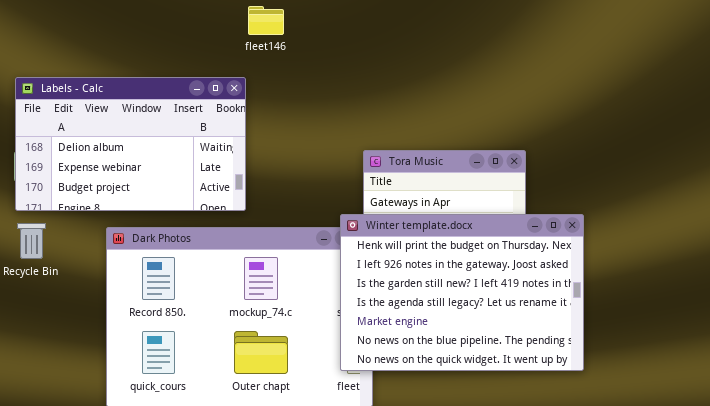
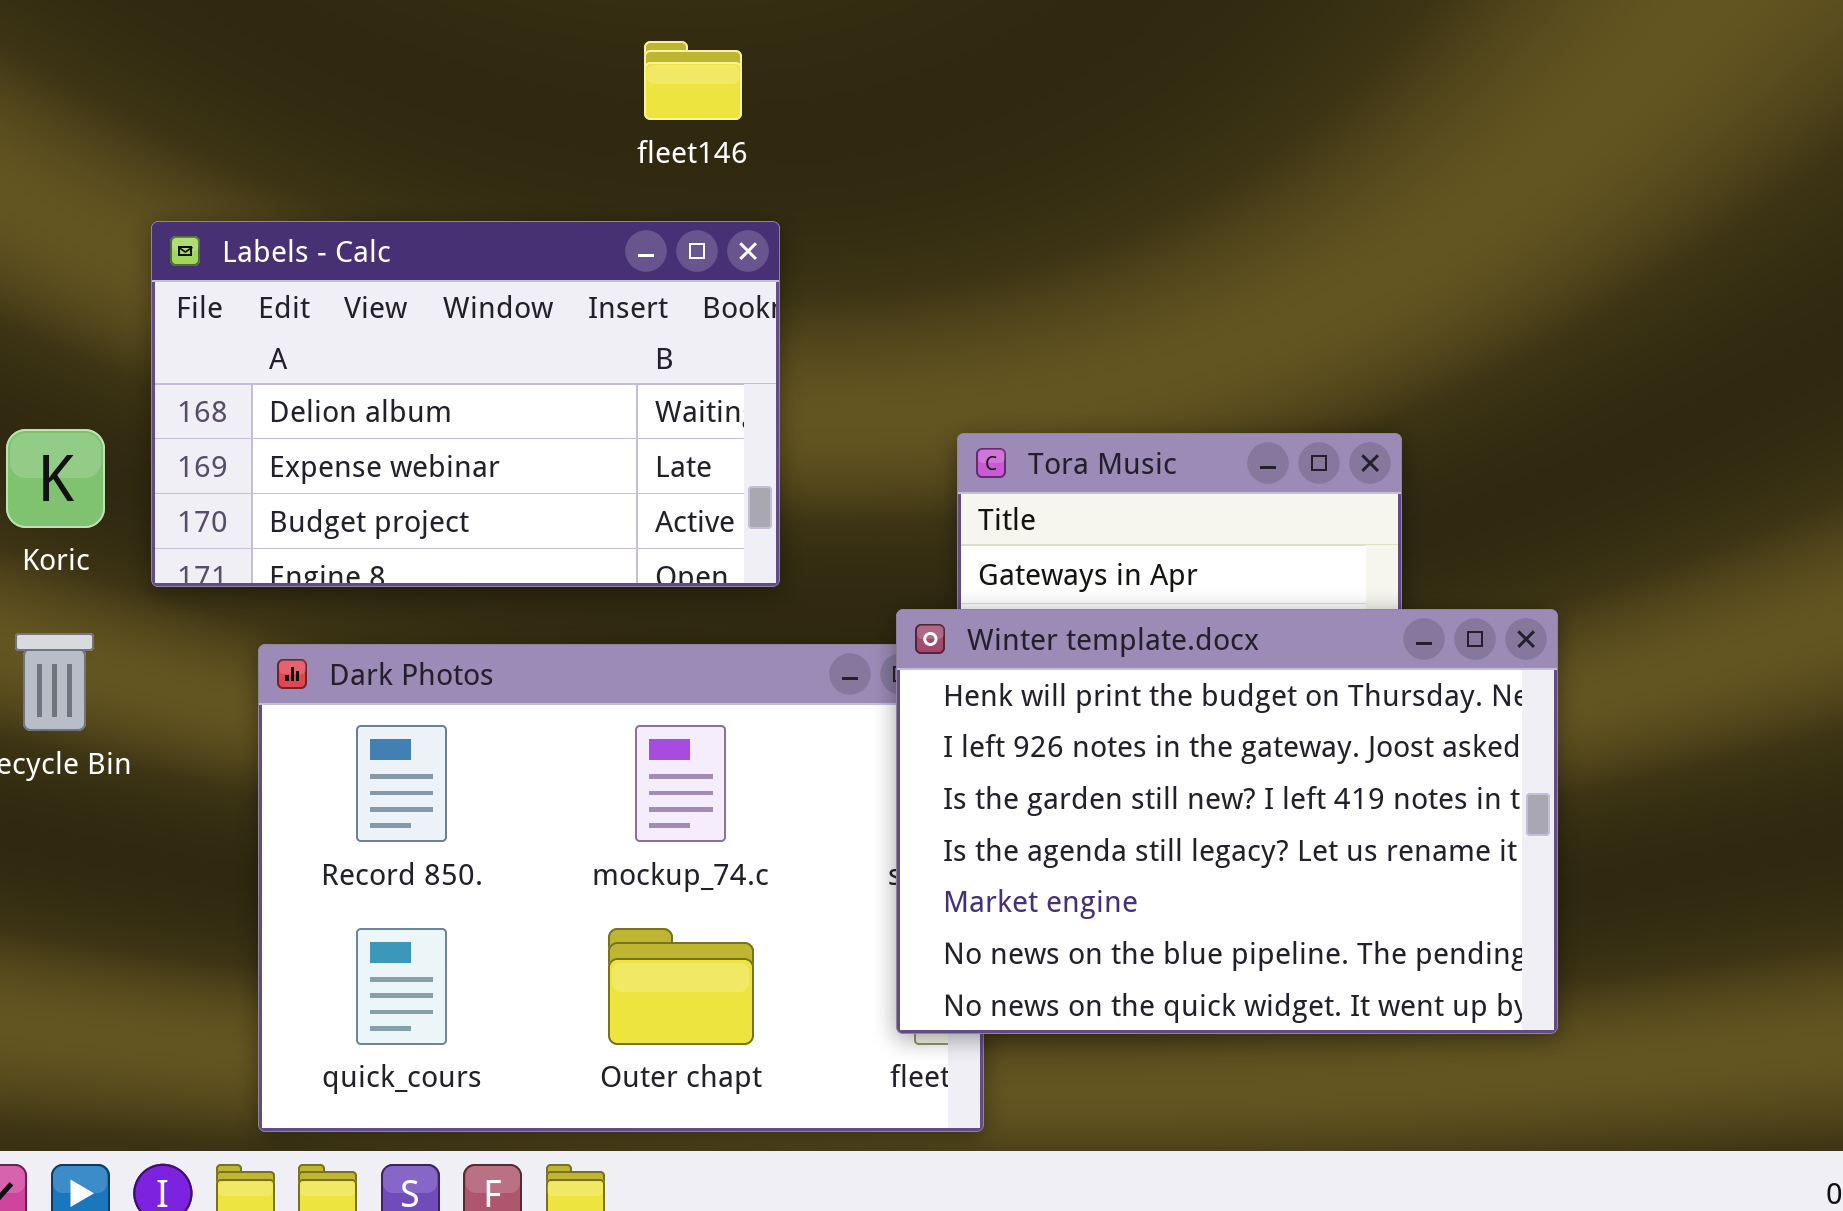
Labels - Calc: [15,77,246,211] -> [151,221,780,587], moved

